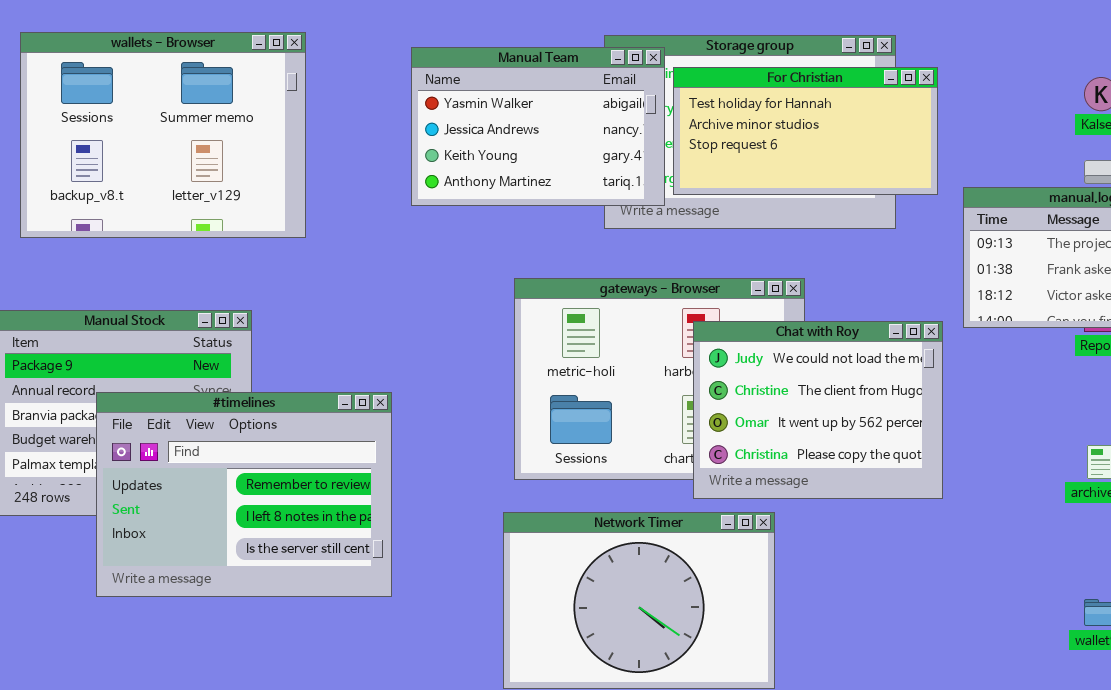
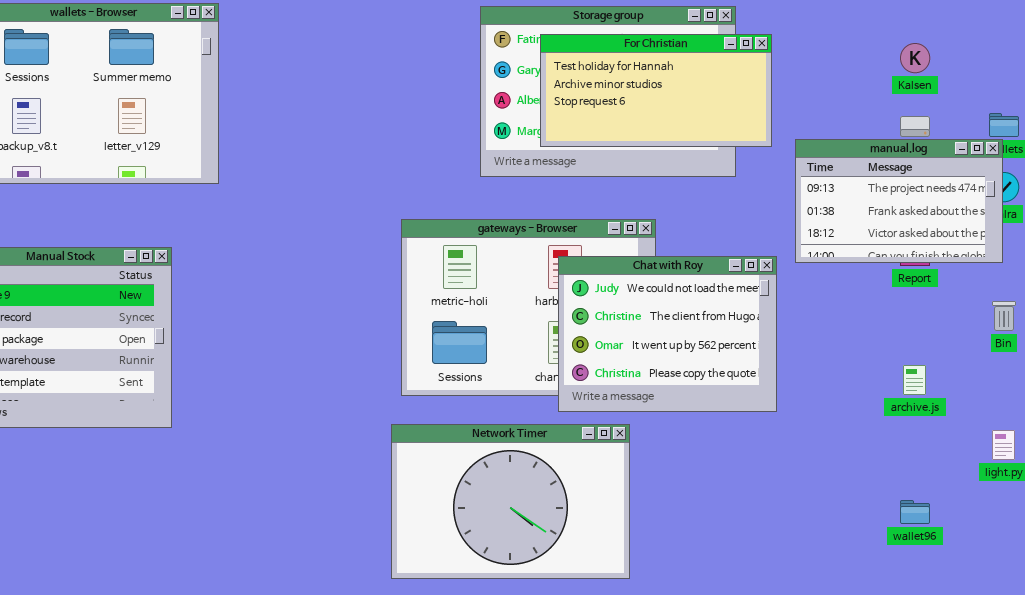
Manual Team: [411,47,665,206] -> none, closed
#timelines: [96,392,392,597] -> none, closed

